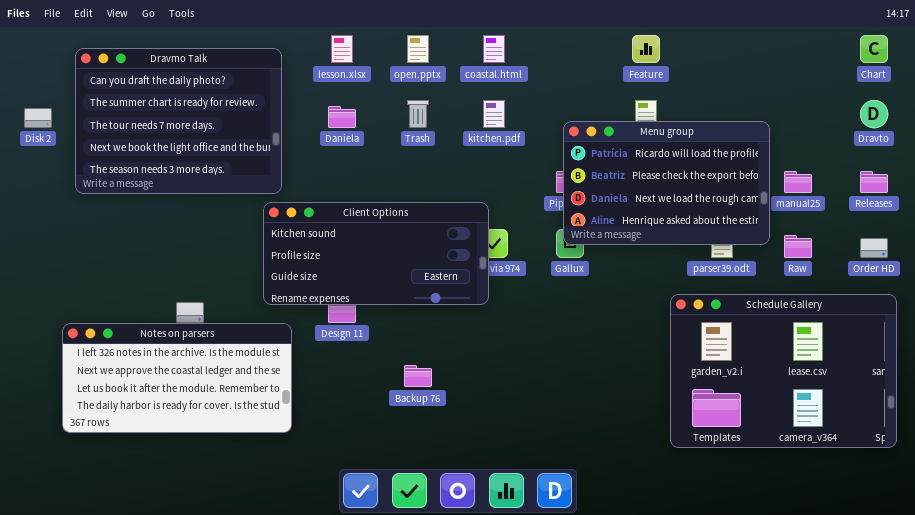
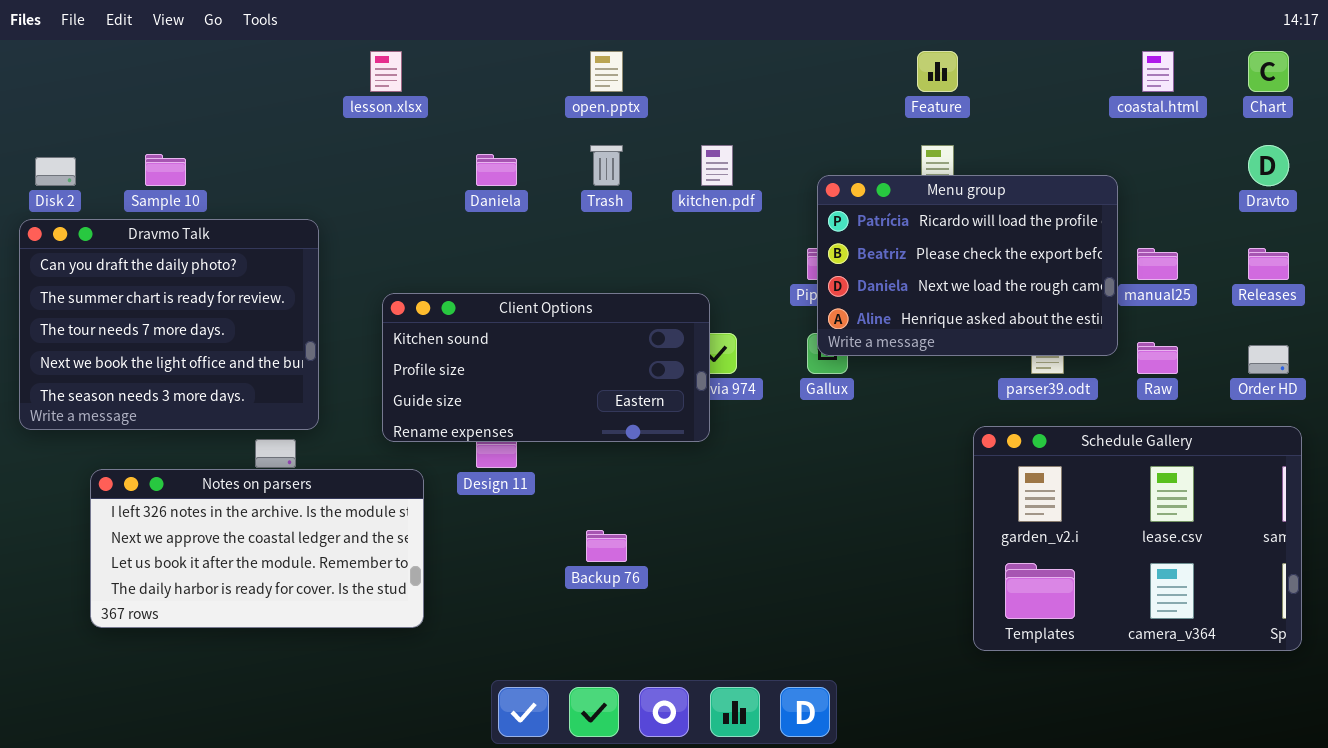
lesson.xlsx: [331,35,353,63] -> [370,51,402,92], moved
coastal.html: [483,35,505,63] -> [1142,51,1174,92], moved
Dravmo Talk: [75,48,282,194] -> [19,219,319,430], moved

